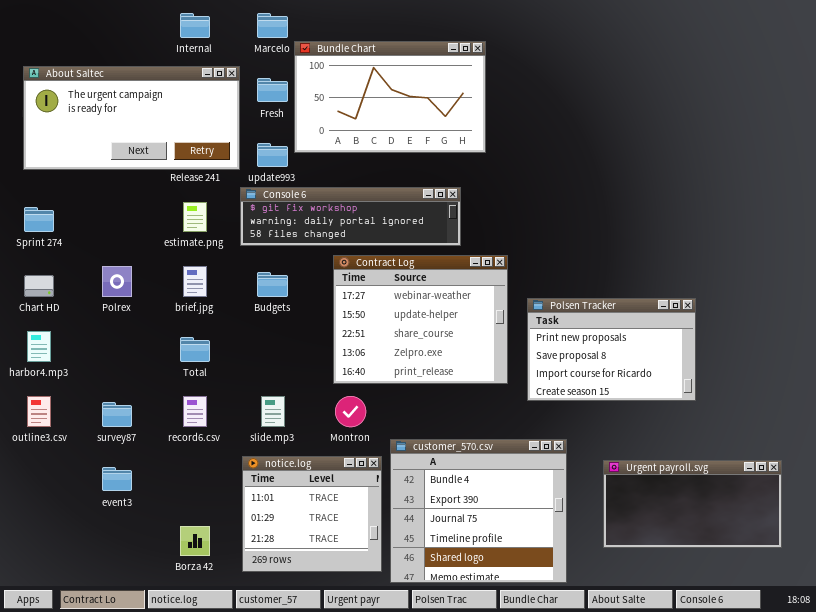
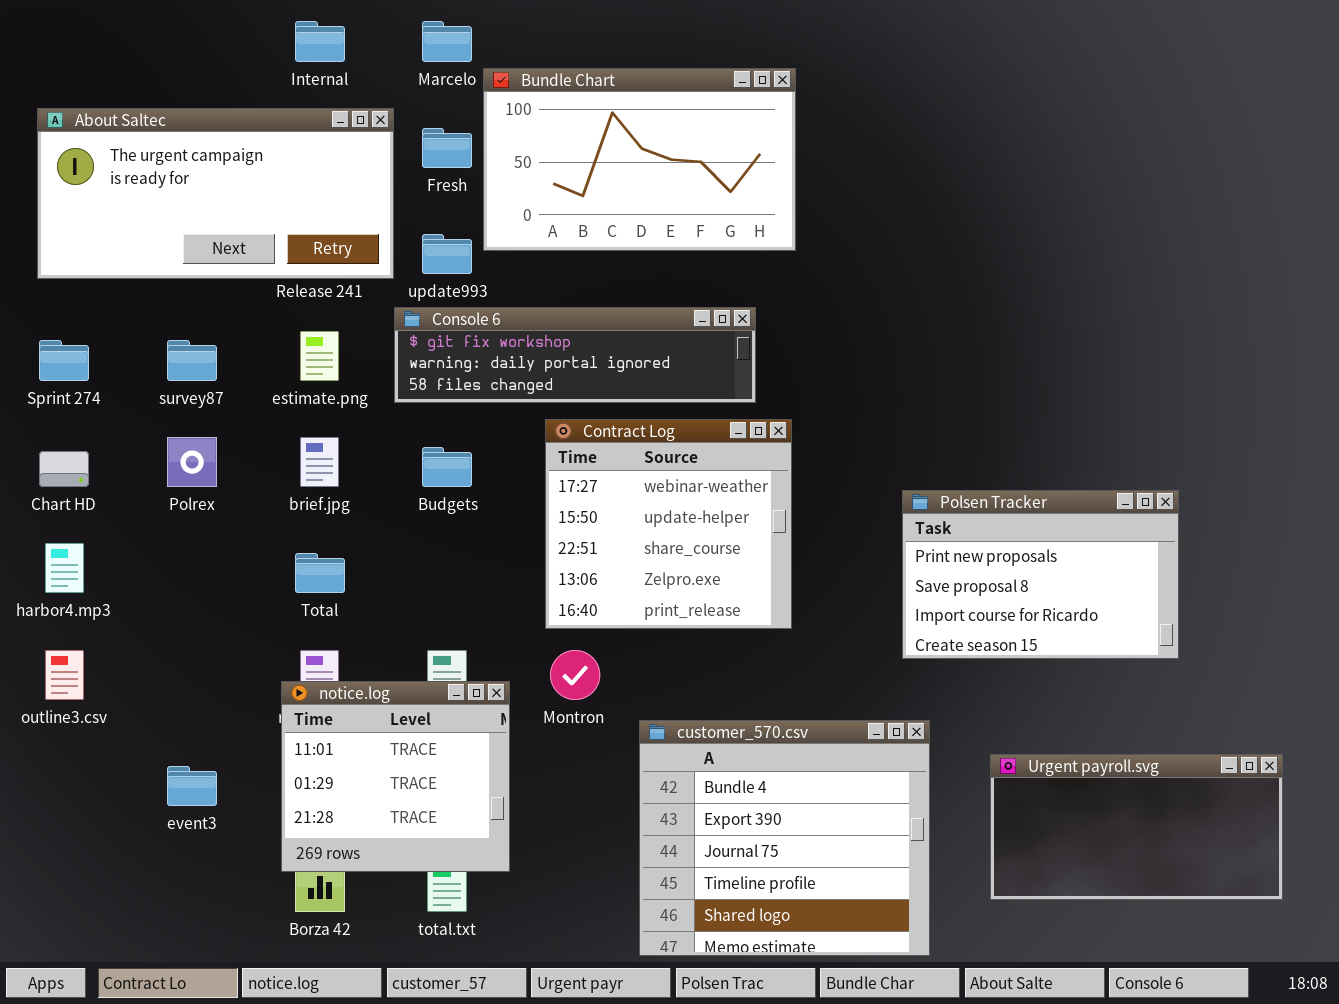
Contract Log: [333,255,508,384] -> [545,419,792,629], resized
Polsen Tracker: [527,298,696,401] -> [902,490,1179,659], moved
survey87: [102,402,132,427] -> [167,340,217,381], moved
notice.log: [242,456,382,572] -> [281,681,510,872], moved

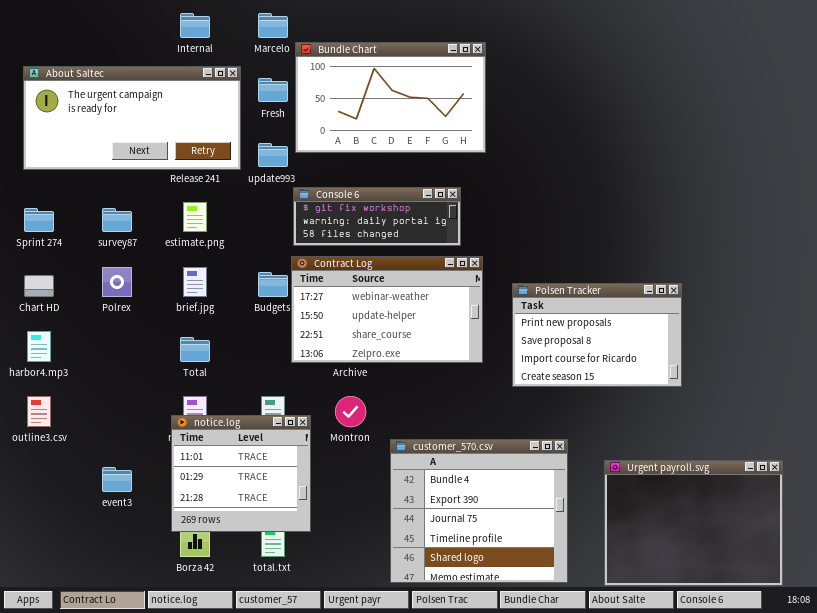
Console 6: [394,307,756,403] -> [293,187,461,246], resized
Contract Log: [545,419,792,629] -> [291,256,483,363], resized
Polsen Tracker: [902,490,1179,659] -> [512,283,682,387], moved
Urgent payroll.svg: [990,754,1283,900] -> [604,460,783,586], resized

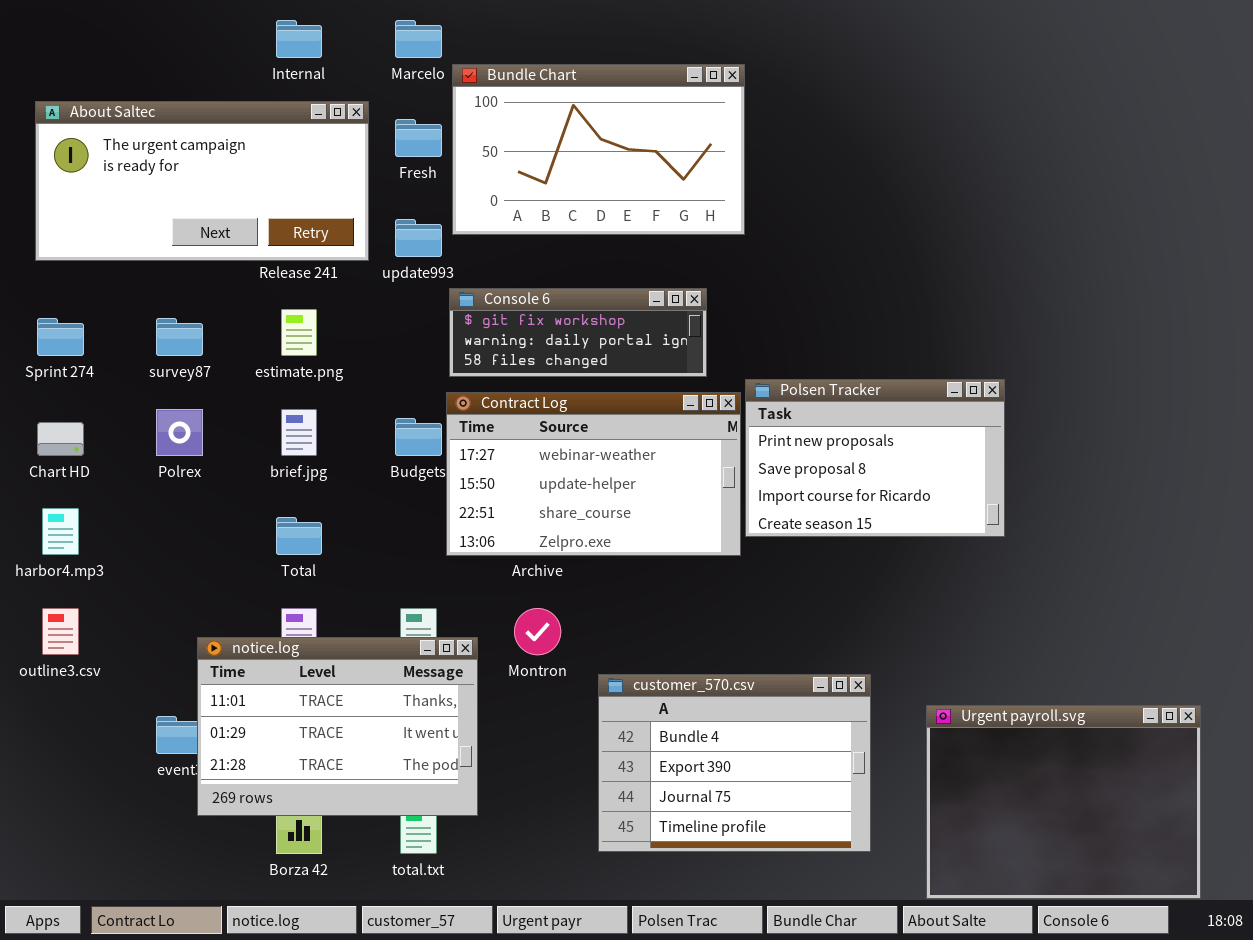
Polsen Tracker: [512,283,682,387] -> [745,379,1005,537], moved
notice.log: [171,415,311,532] -> [197,637,478,816], resized
customer_570.csv: [390,439,568,583] -> [598,674,871,852], resized

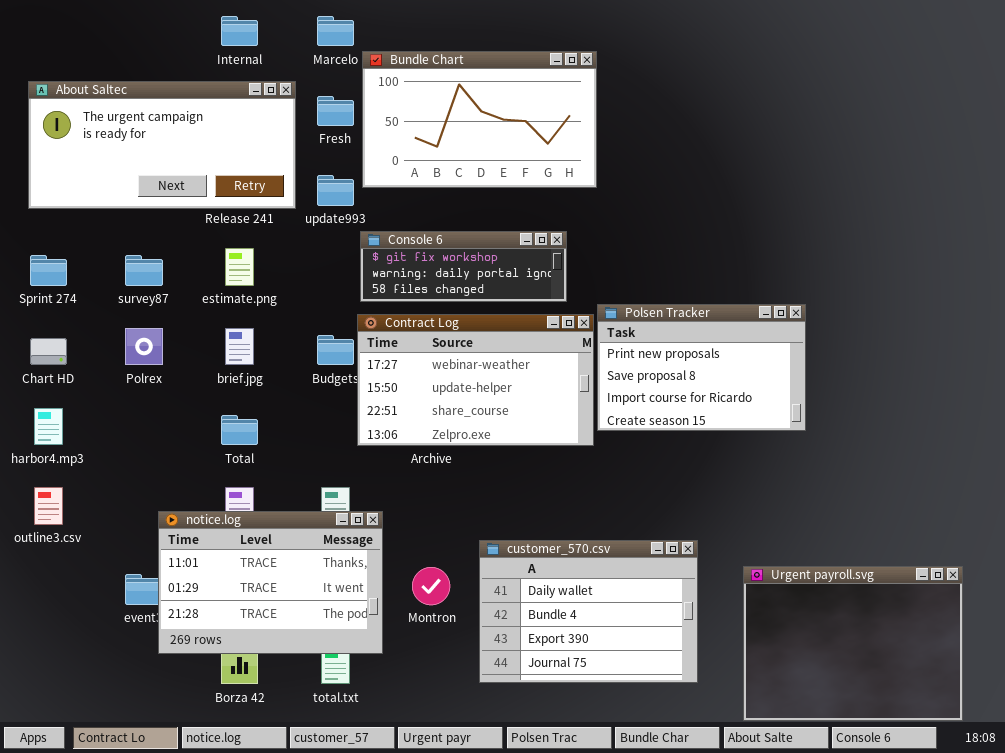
Montron: [514,608,561,655] -> [412,567,450,605], moved
customer_570.csv: [598,674,871,852] -> [479,540,698,683], scrolled up 1 row

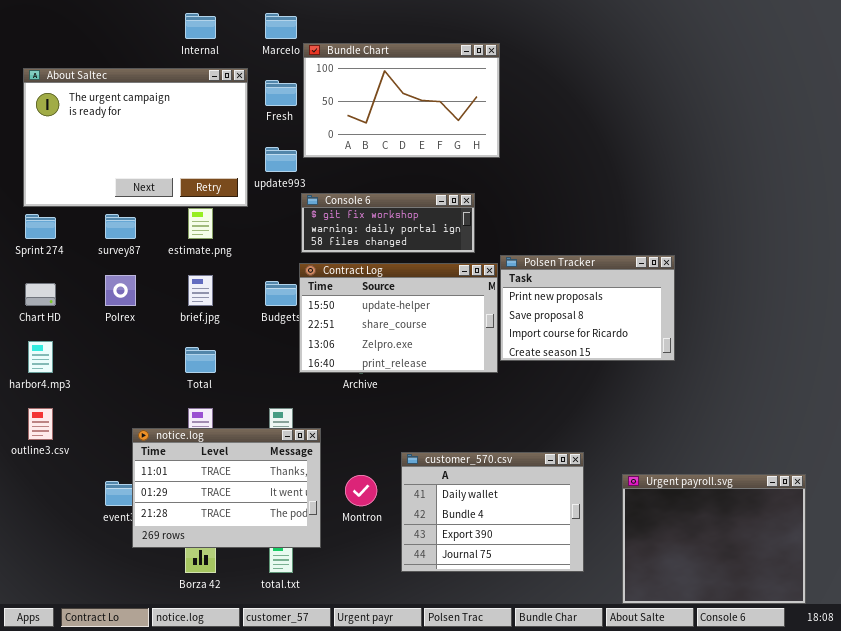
About Saltec: [28,81,296,209] -> [23,68,248,207], resized
Contract Log: [357,314,594,446] -> [299,263,498,373], scrolled down 1 row

